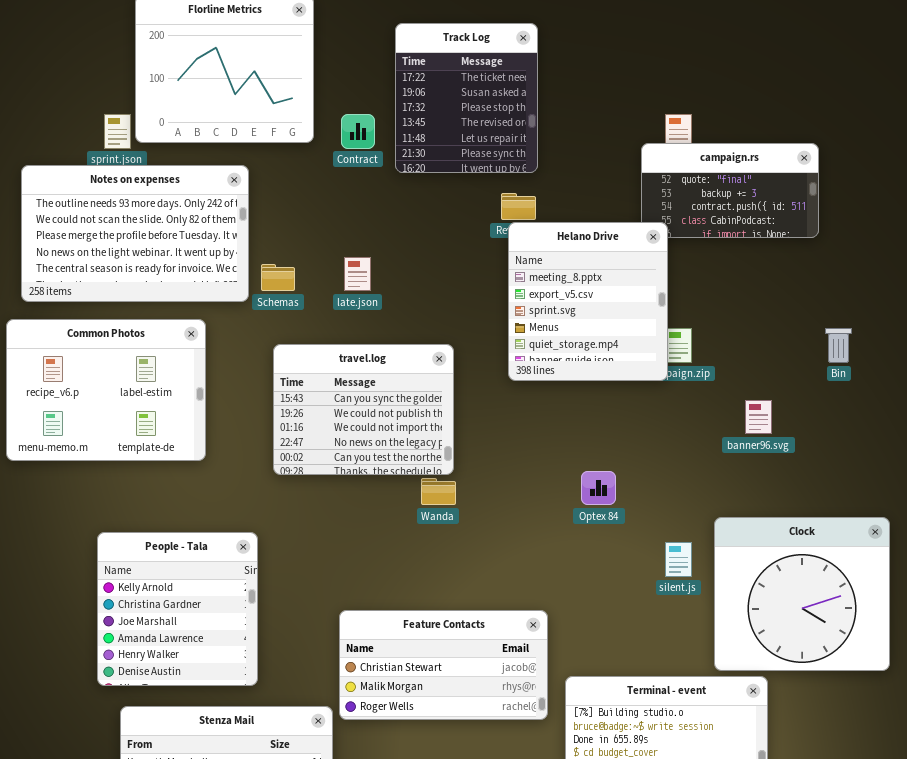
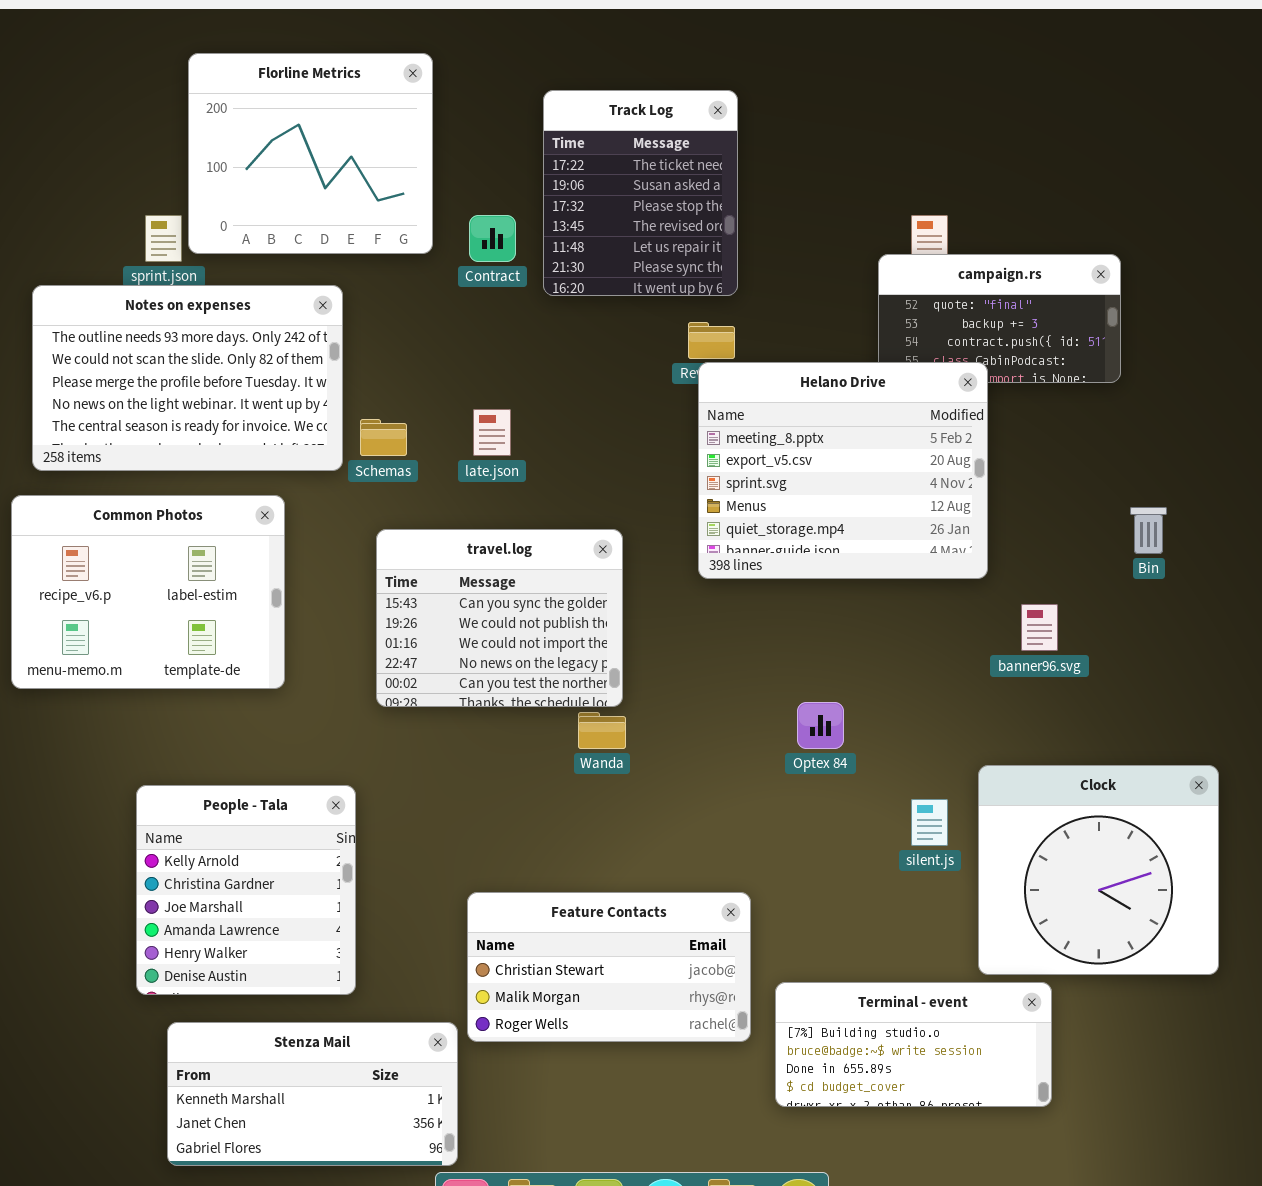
Helano Drive: [508,222,668,381] -> [698,362,988,579], resized

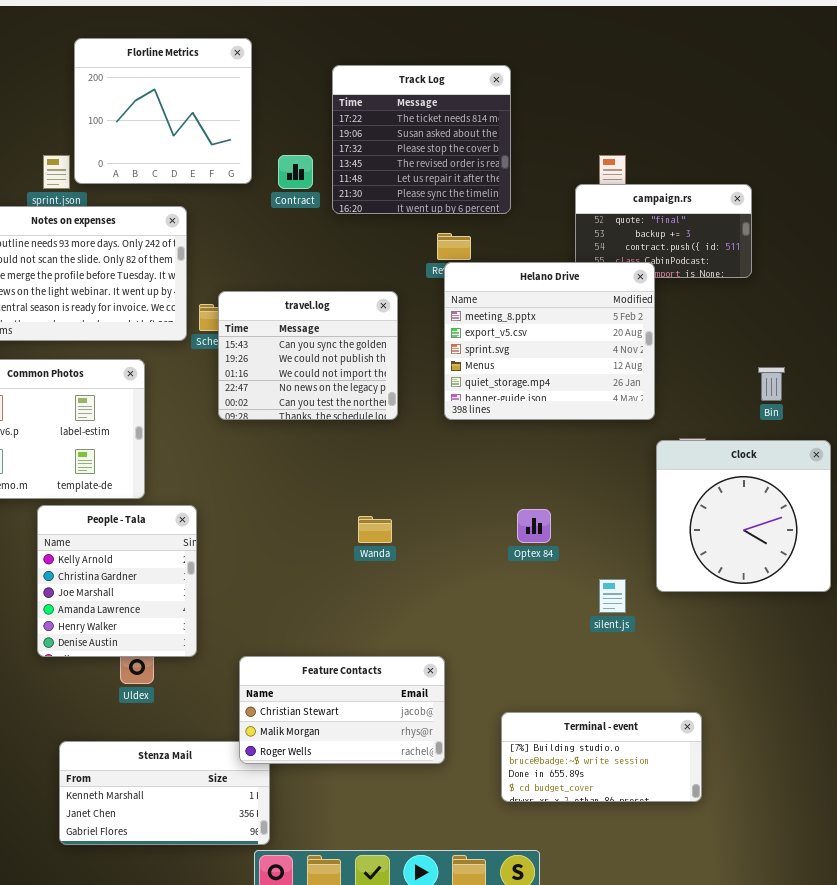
Track Log: [543,90,738,296] -> [332,65,511,214], resized
travel.log: [376,529,623,707] -> [218,291,398,420], moved
Clock: [978,765,1219,975] -> [656,440,831,592], moved
People - Tala: [136,785,356,995] -> [37,505,197,657], moved
Feature Contacts: [467,892,751,1042] -> [239,656,445,764], moved

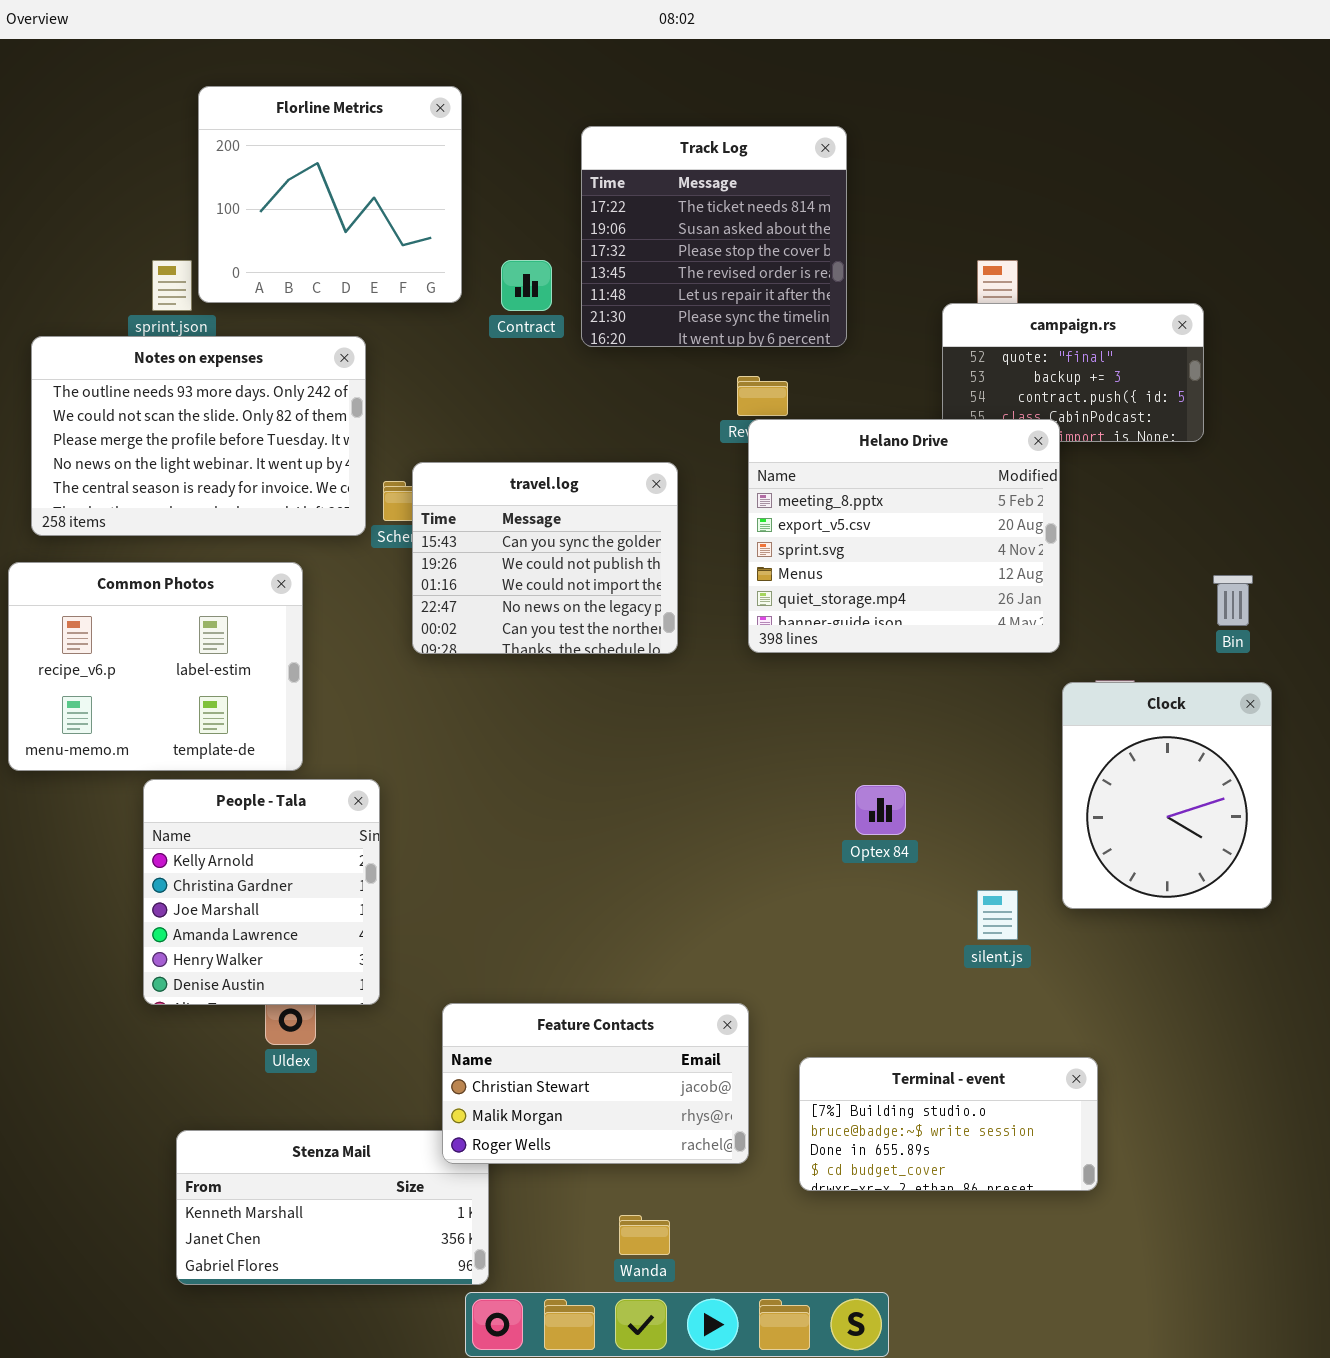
Clock: [656,440,831,592] -> [1062,682,1272,909], resized
Wanda: [358,516,392,543] -> [619,1215,670,1255], moved
Terminal - event: [501,712,702,802] -> [799,1057,1098,1191], moved

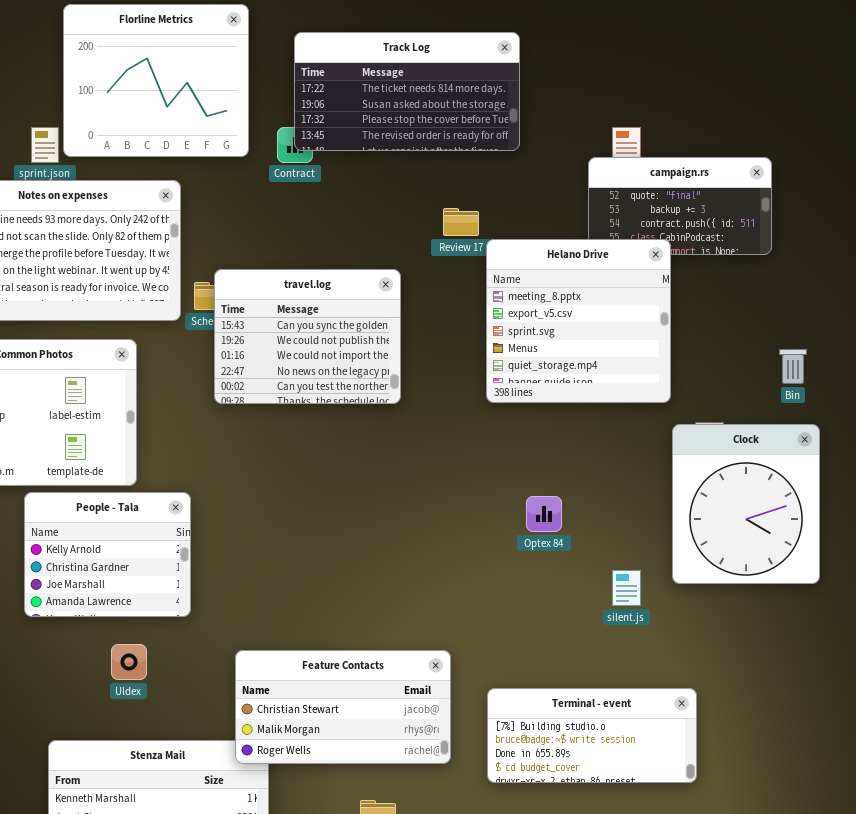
Track Log: [581,126,847,347] -> [294,32,520,151], resized
Helano Drive: [748,419,1060,653] -> [486,239,671,403], resized
People - Tala: [143,779,380,1005] -> [24,492,191,617], resized

